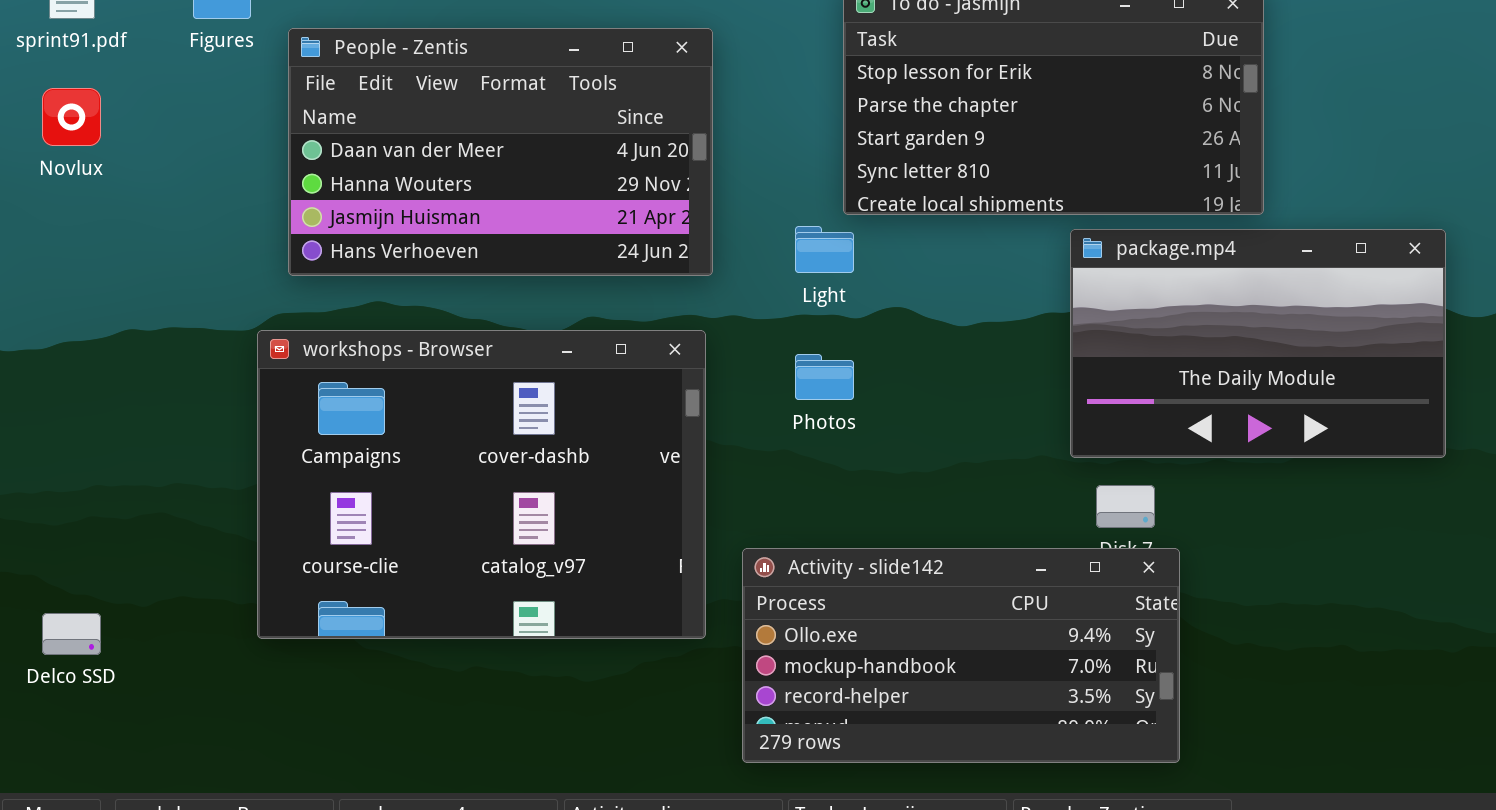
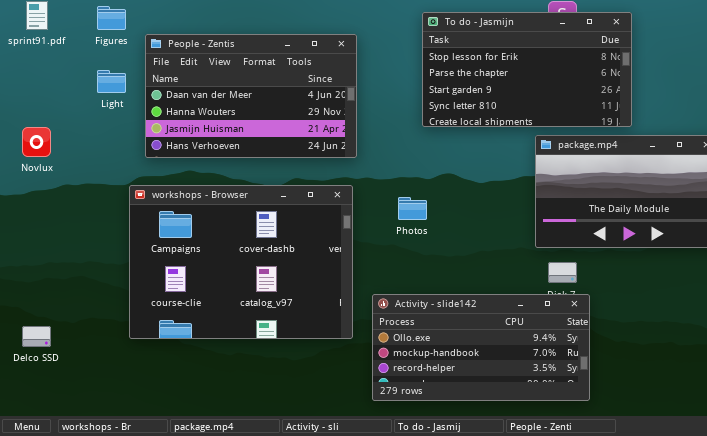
Novlux: [42,88,101,146] -> [22,127,51,157], moved
Light: [795,226,854,273] -> [97,70,126,93], moved

